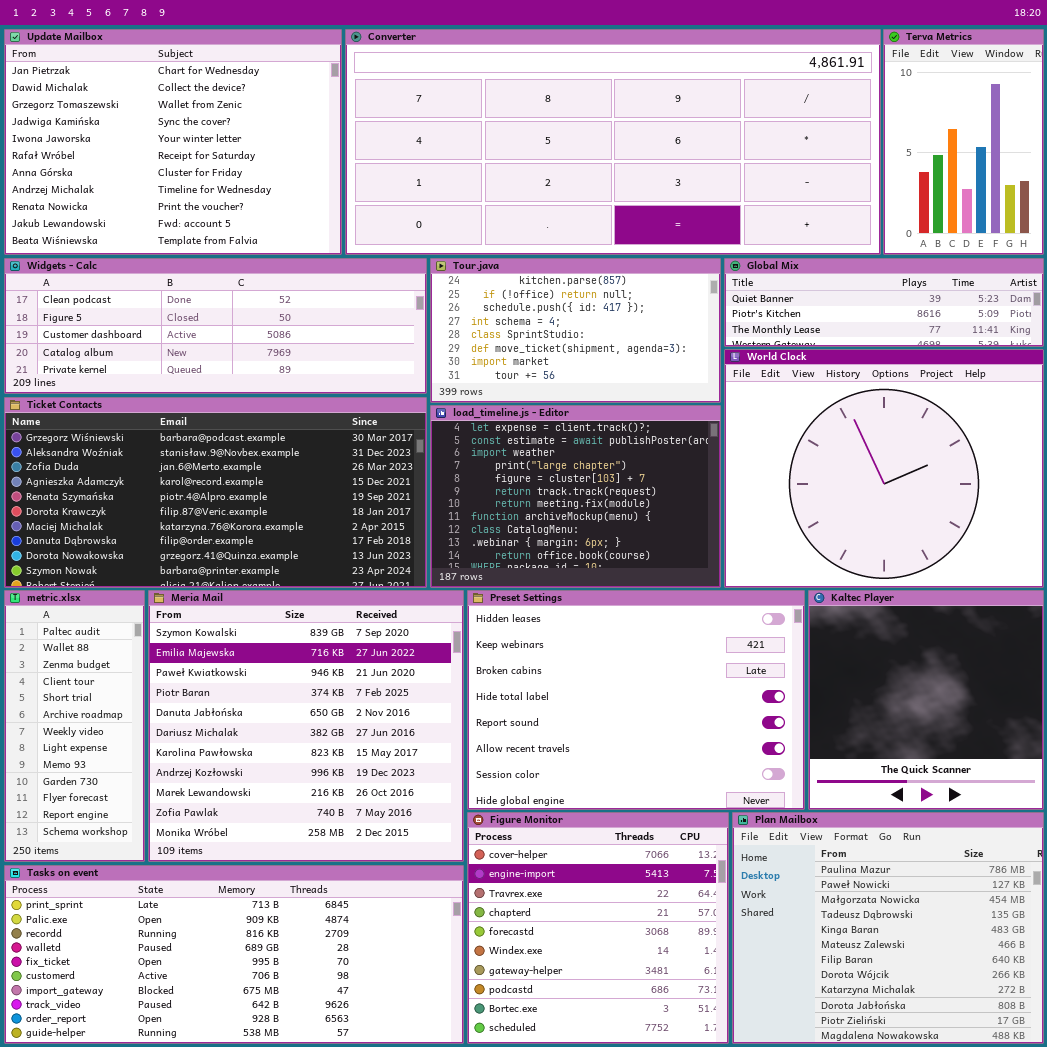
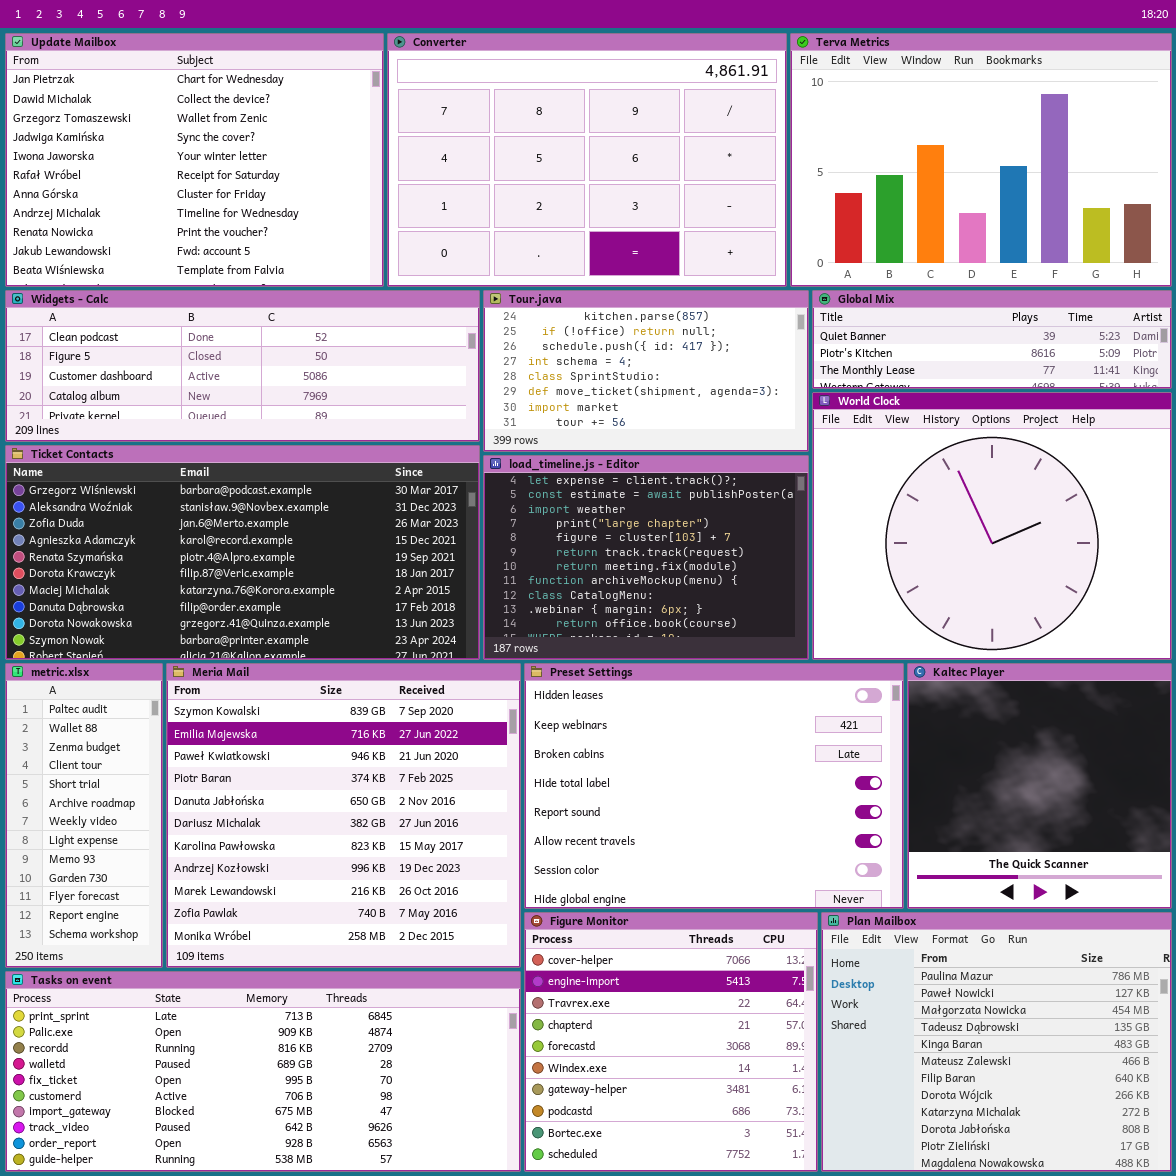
Converter: [345,29,881,255] -> [387,33,787,287], resized
Terva Metrics: [883,29,1044,255] -> [790,33,1172,287], resized

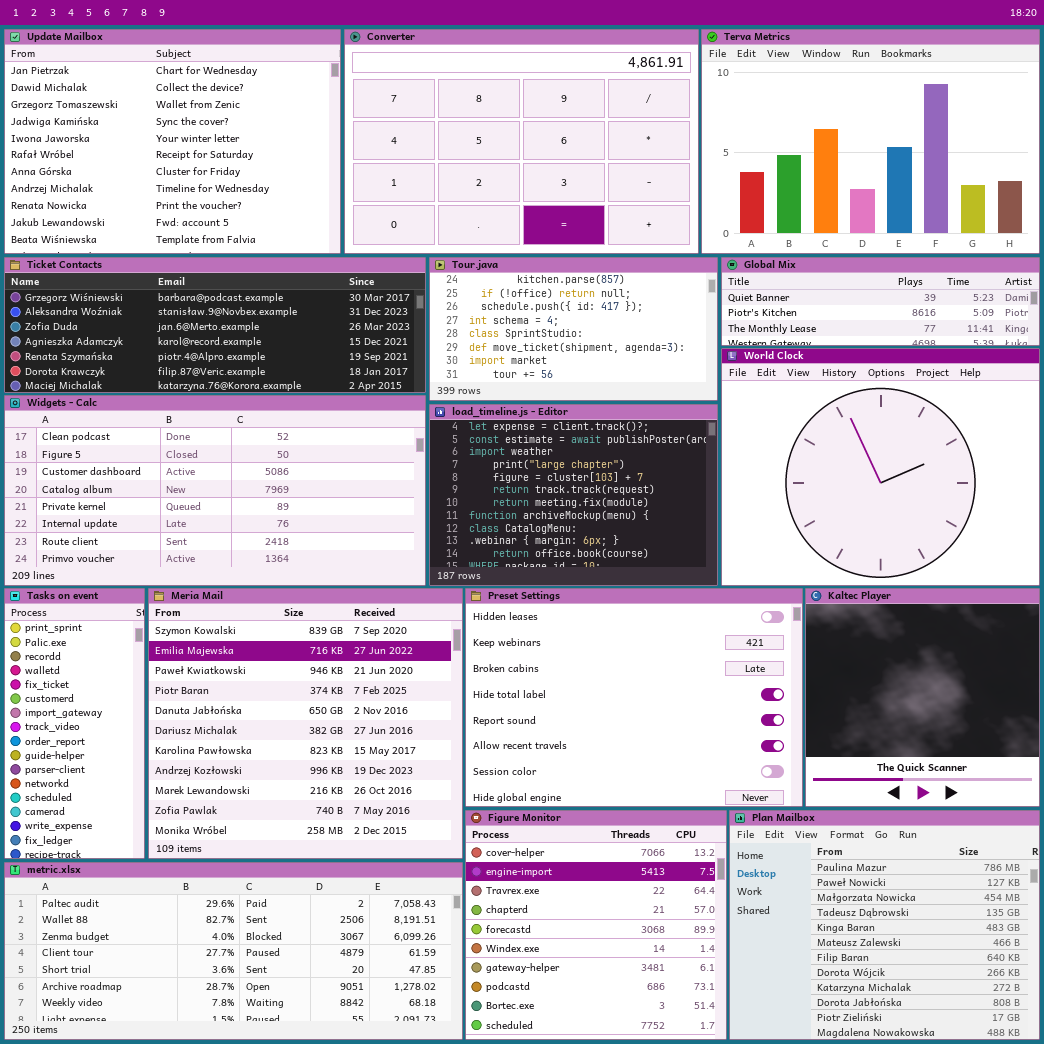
Widgets - Calc: [5,290,480,442] -> [4,395,426,586], moved, resized
Ticket Contacts: [5,445,480,660] -> [4,257,426,393], moved, resized
metric.xlsx: [5,663,163,968] -> [4,862,463,1040], moved, resized
Tasks on event: [5,971,521,1172] -> [4,588,145,859], moved, resized

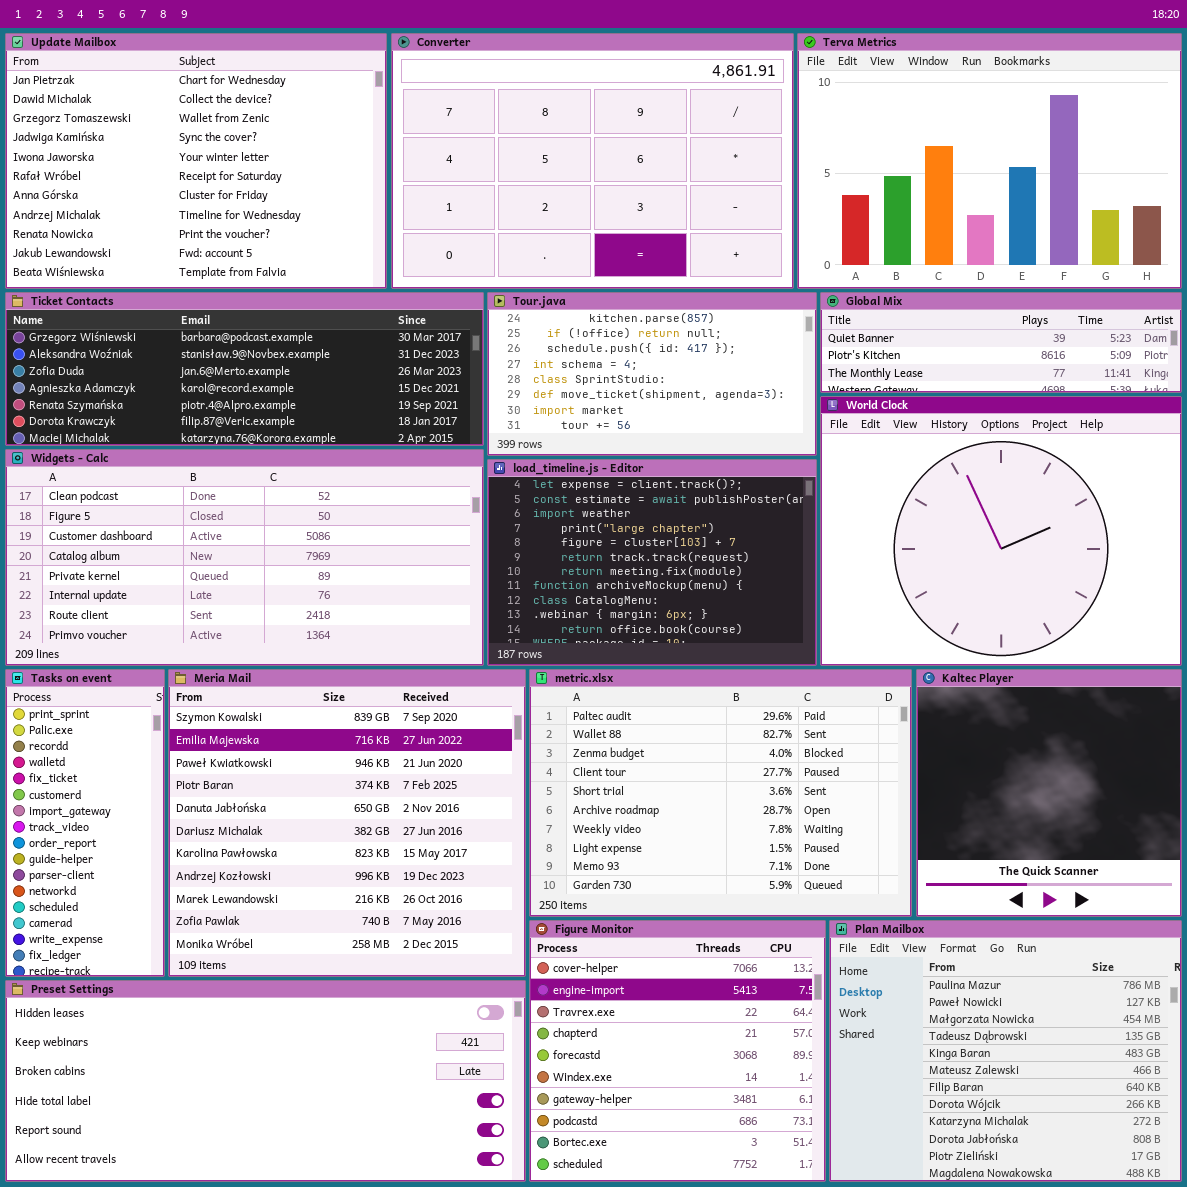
Preset Settings: [465,588,803,807] -> [5,980,526,1182], moved, resized
metric.xlsx: [4,862,463,1040] -> [529,669,912,917], moved, resized

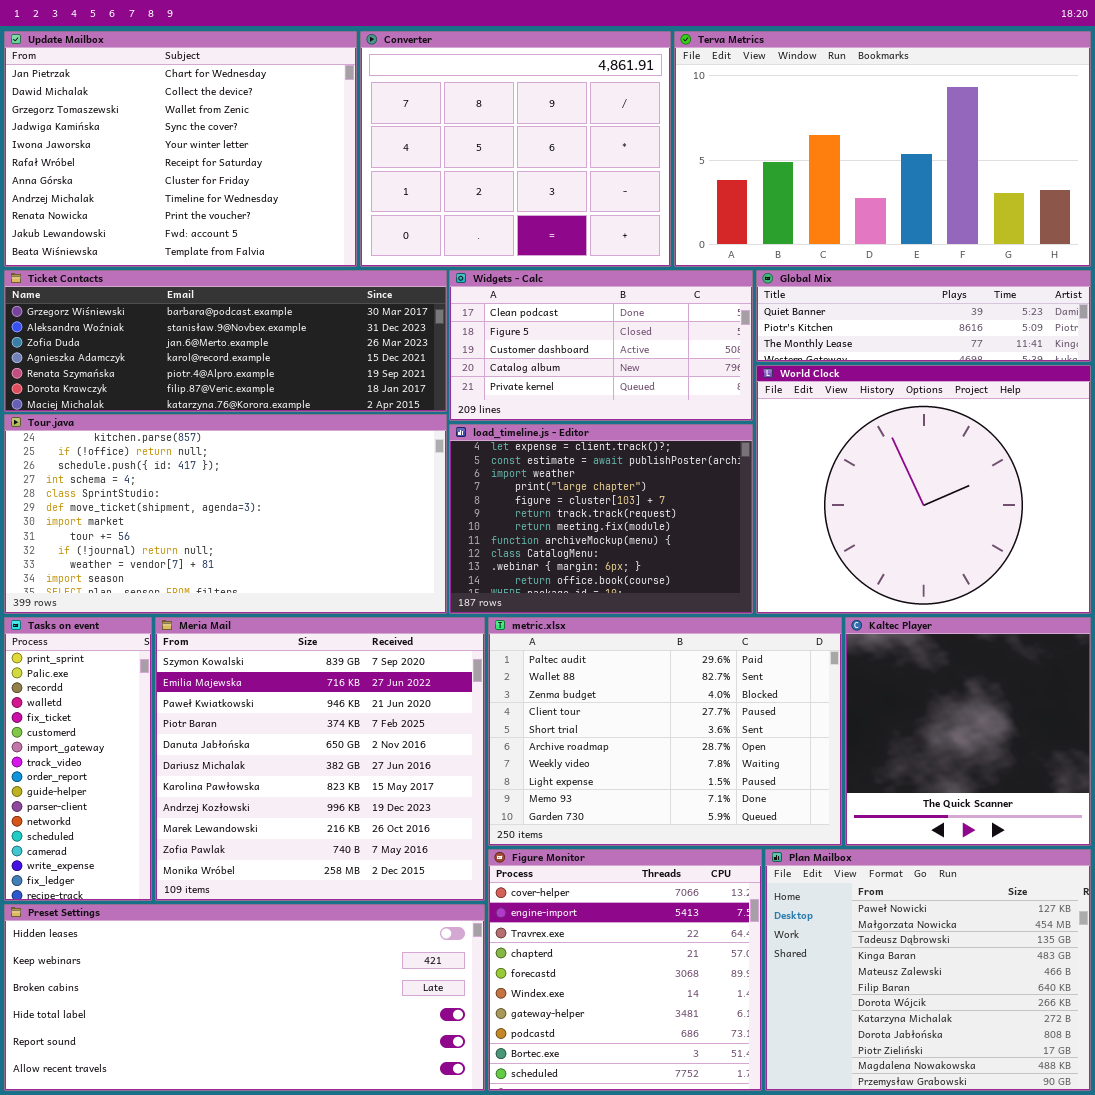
Converter: [391,33,794,289] -> [360,31,671,267], resized
Terva Metrics: [797,33,1182,289] -> [674,31,1091,267], resized
Tour.java: [487,292,817,456] -> [4,414,447,614], moved, resized
Widgets - Calc: [5,449,484,666] -> [449,270,753,421], moved, resized
Plan Mailbox: [829,920,1182,1182] -> [765,849,1091,1091], scrolled down 1 row

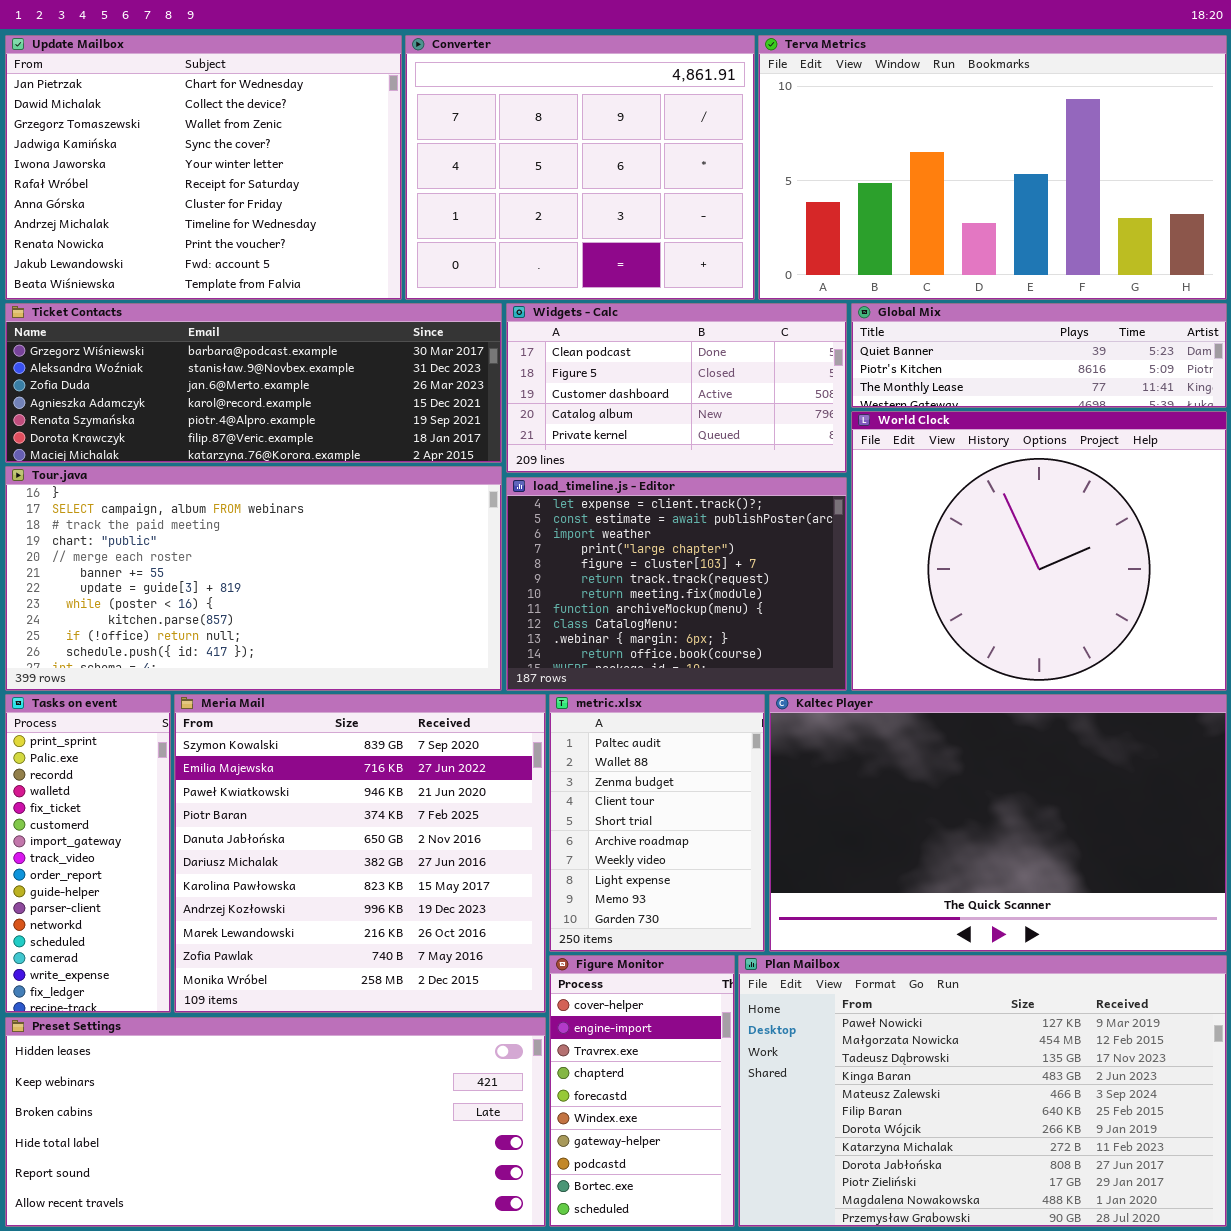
Tour.java: [4,414,447,614] -> [5,466,502,691], scrolled up 8 rows
metric.xlsx: [488,617,842,846] -> [549,694,765,952], resized
Kaltec Player: [845,617,1091,846] -> [769,694,1227,952], resized
Figure Monitor: [488,849,762,1091] -> [549,955,735,1227], resized
Plan Mailbox: [765,849,1091,1091] -> [738,955,1227,1227], resized

